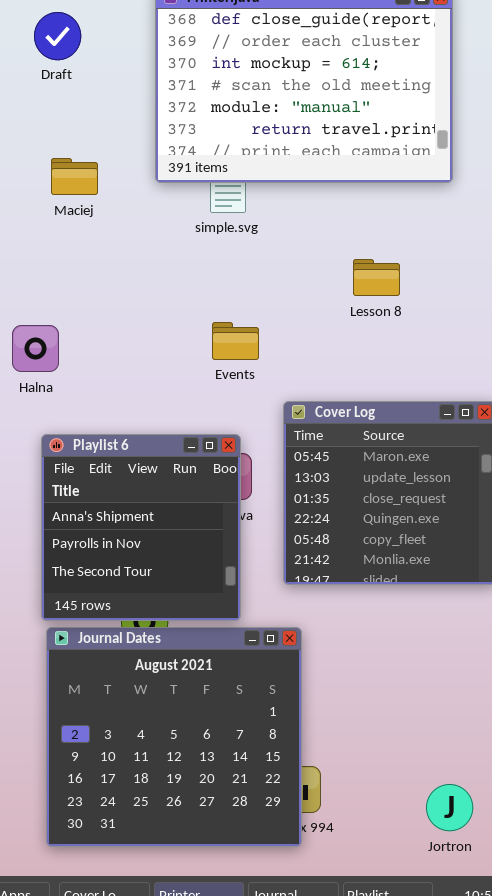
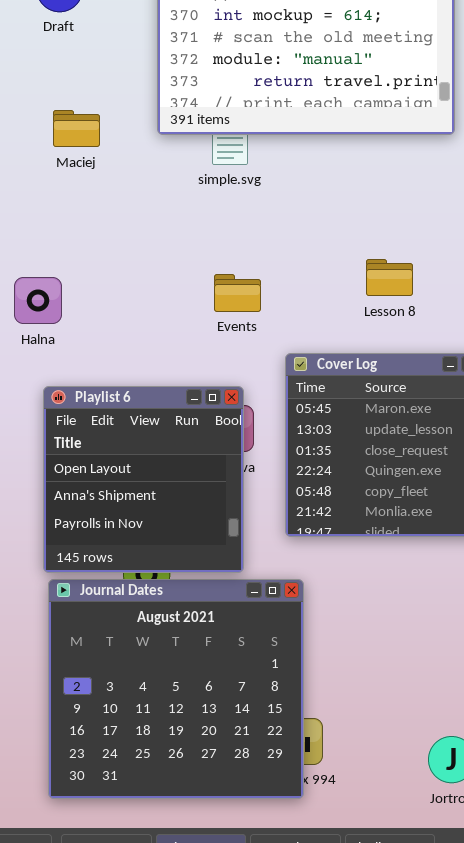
Lesson 8: [353,259,400,296] -> [366,259,413,296], moved
Playlist 6: [41,434,241,621] -> [43,386,244,573], scrolled up 1 row

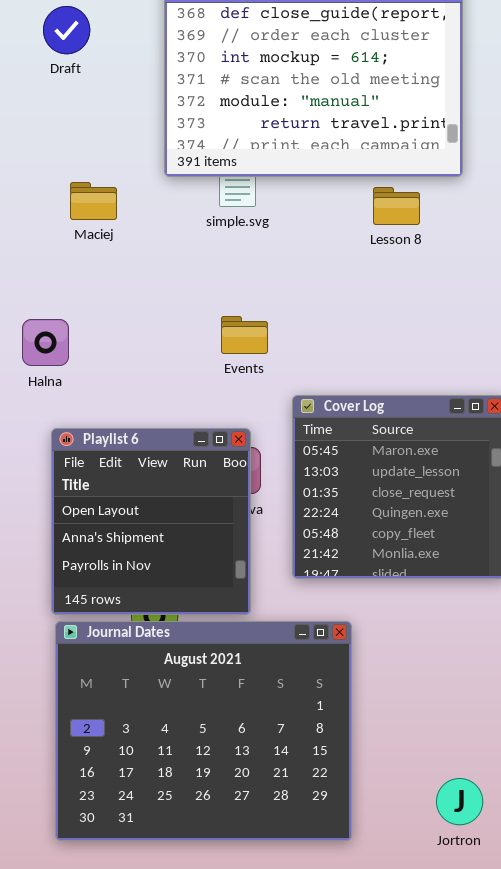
Maciej: [53,110,100,147] -> [70,182,117,220], moved
Lesson 8: [366,259,413,296] -> [373,187,420,225], moved
Journal Dates: [48,579,304,799] -> [55,621,352,841], resized

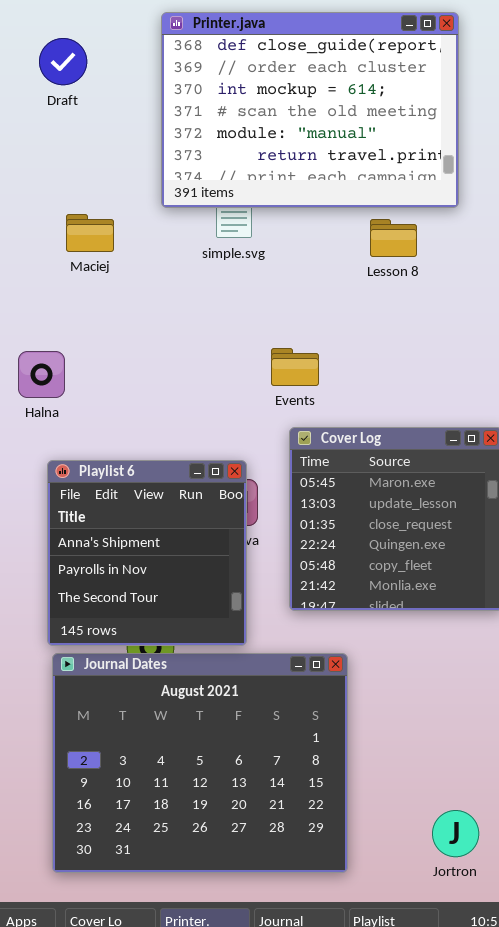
Events: [221,316,268,354] -> [271,348,319,386], moved
Playlist 6: [51,428,251,615] -> [47,460,247,646], scrolled down 1 row

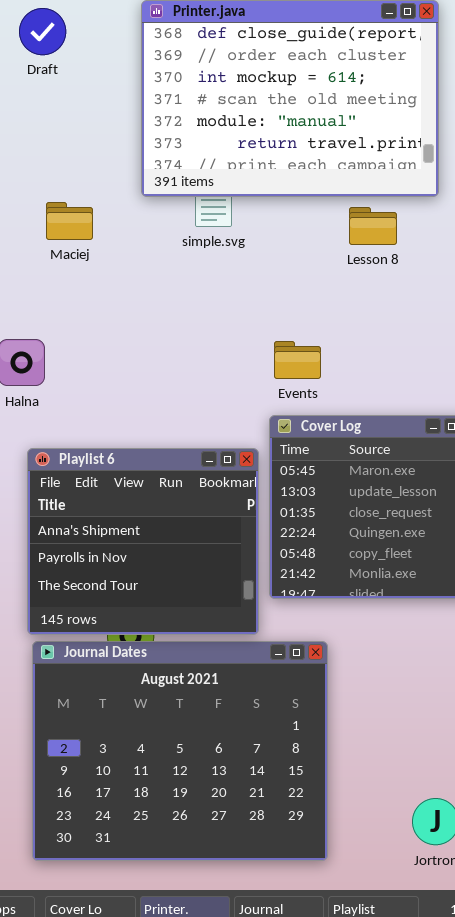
Draft: [39,38,87,85] -> [19,8,66,55], moved
Events: [271,348,319,386] -> [274,341,321,379], moved
Playlist 6: [47,460,247,646] -> [27,448,259,635], resized

